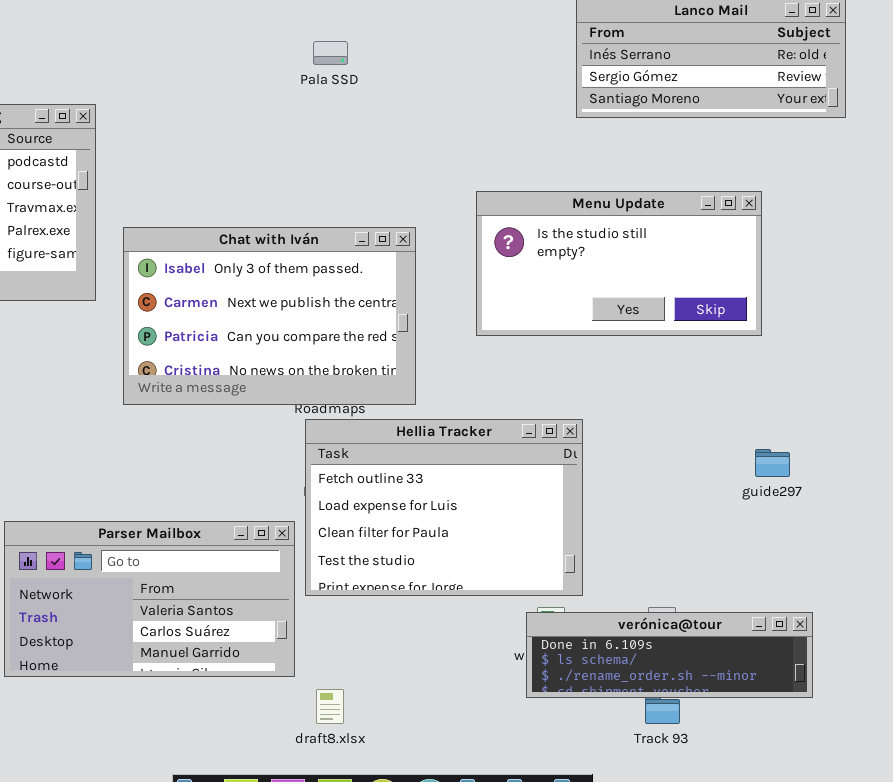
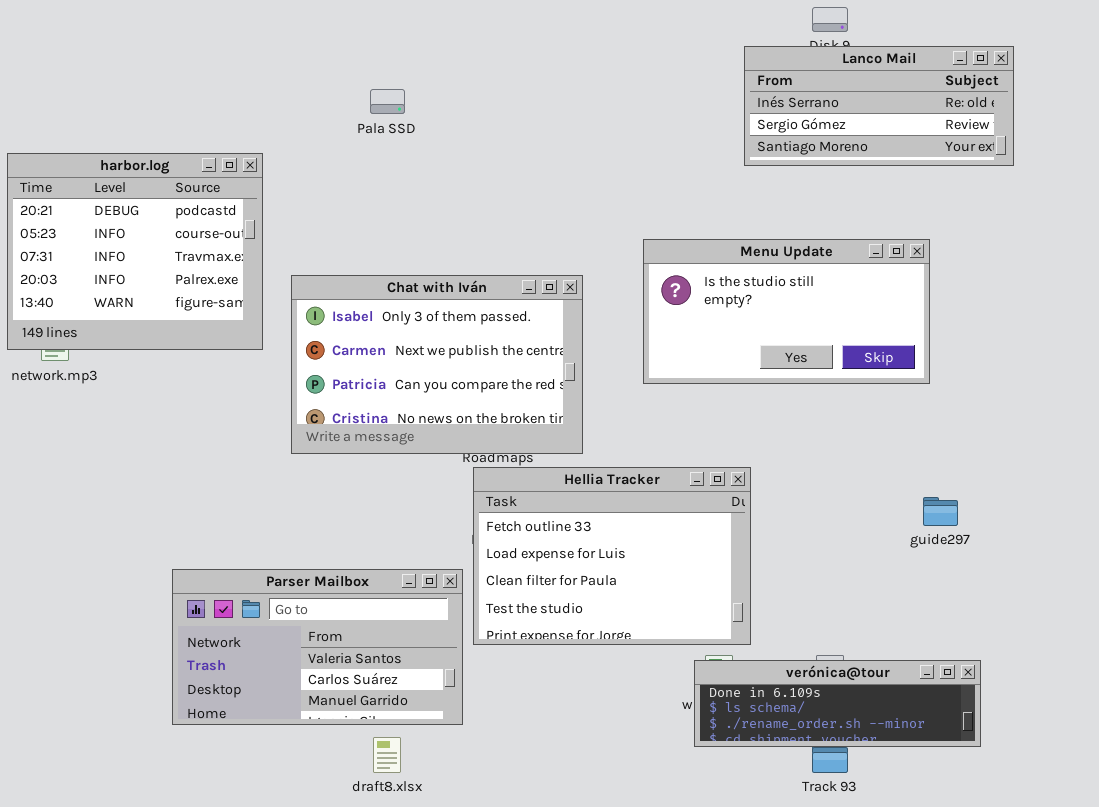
Pala SSD: [313,41,348,65] -> [370,89,405,114], moved
draft8.xlsx: [316,689,344,724] -> [373,737,401,773], moved

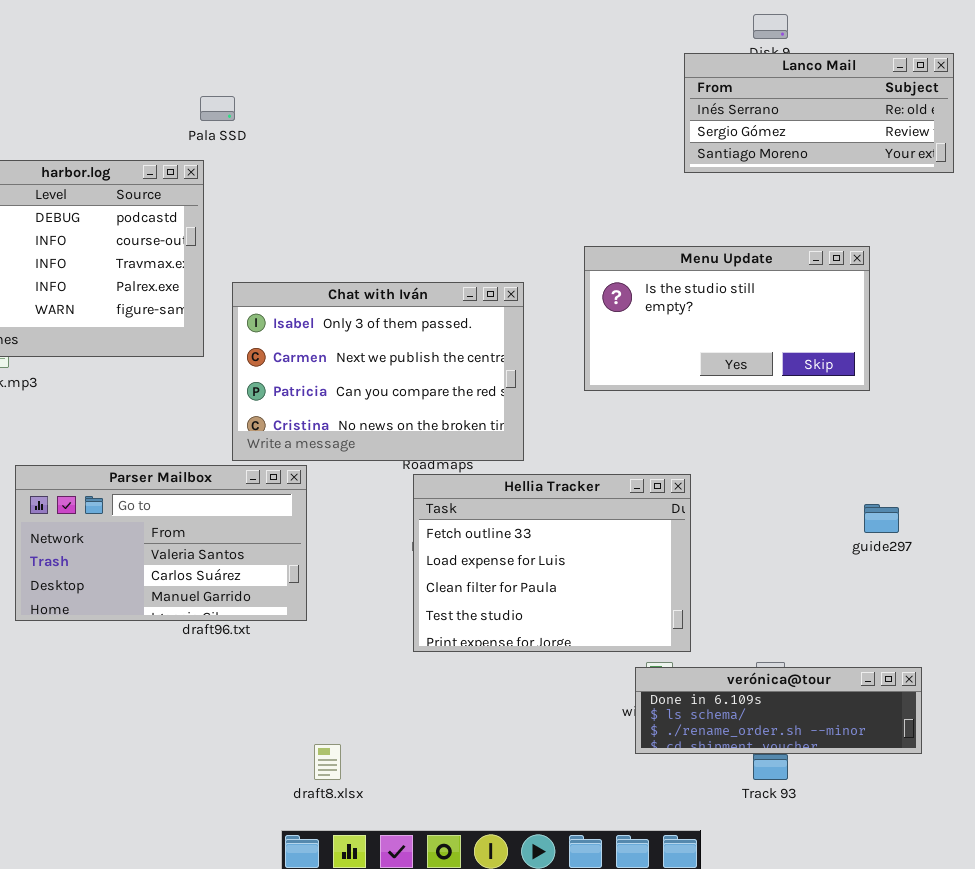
Pala SSD: [370,89,405,114] -> [200,96,235,121], moved
Parser Mailbox: [172,569,463,725] -> [15,465,307,621], moved

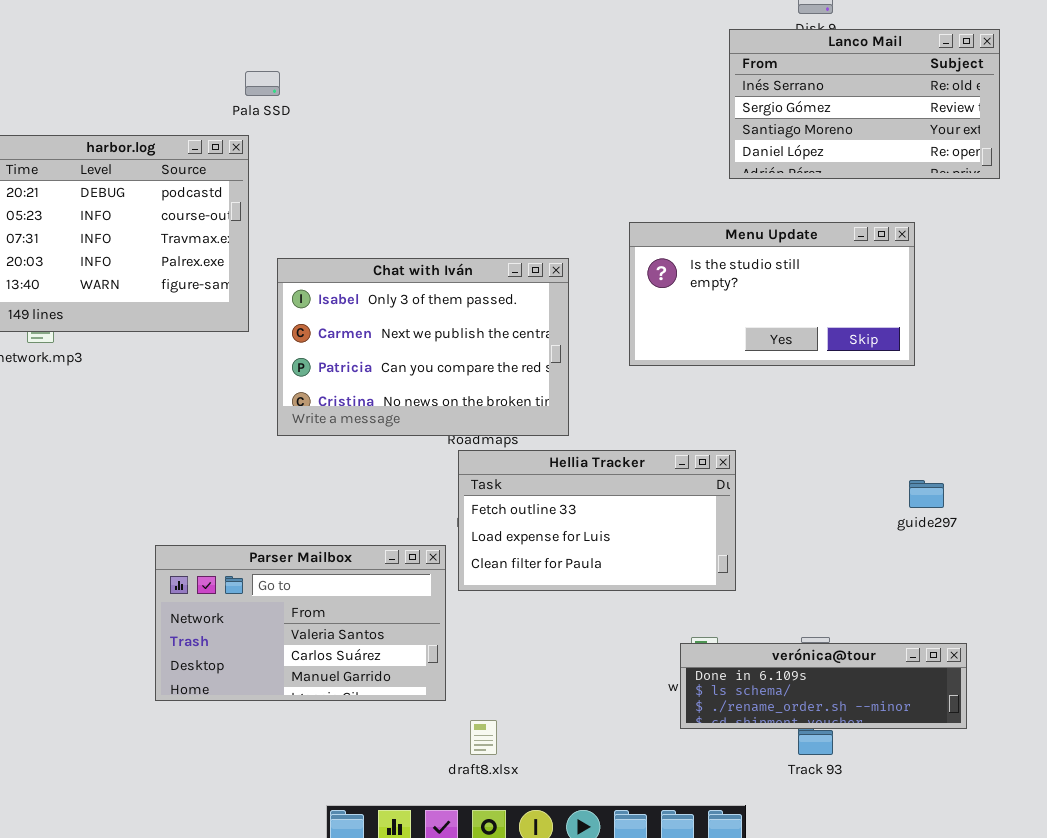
Lanco Mail: [684,53,954,173] -> [729,29,1000,179], resized
Parser Mailbox: [15,465,307,621] -> [155,545,446,701], moved
Hellia Tracker: [413,474,691,652] -> [458,450,736,591], resized
draft8.xlsx: [314,744,341,780] -> [470,720,497,755], moved

